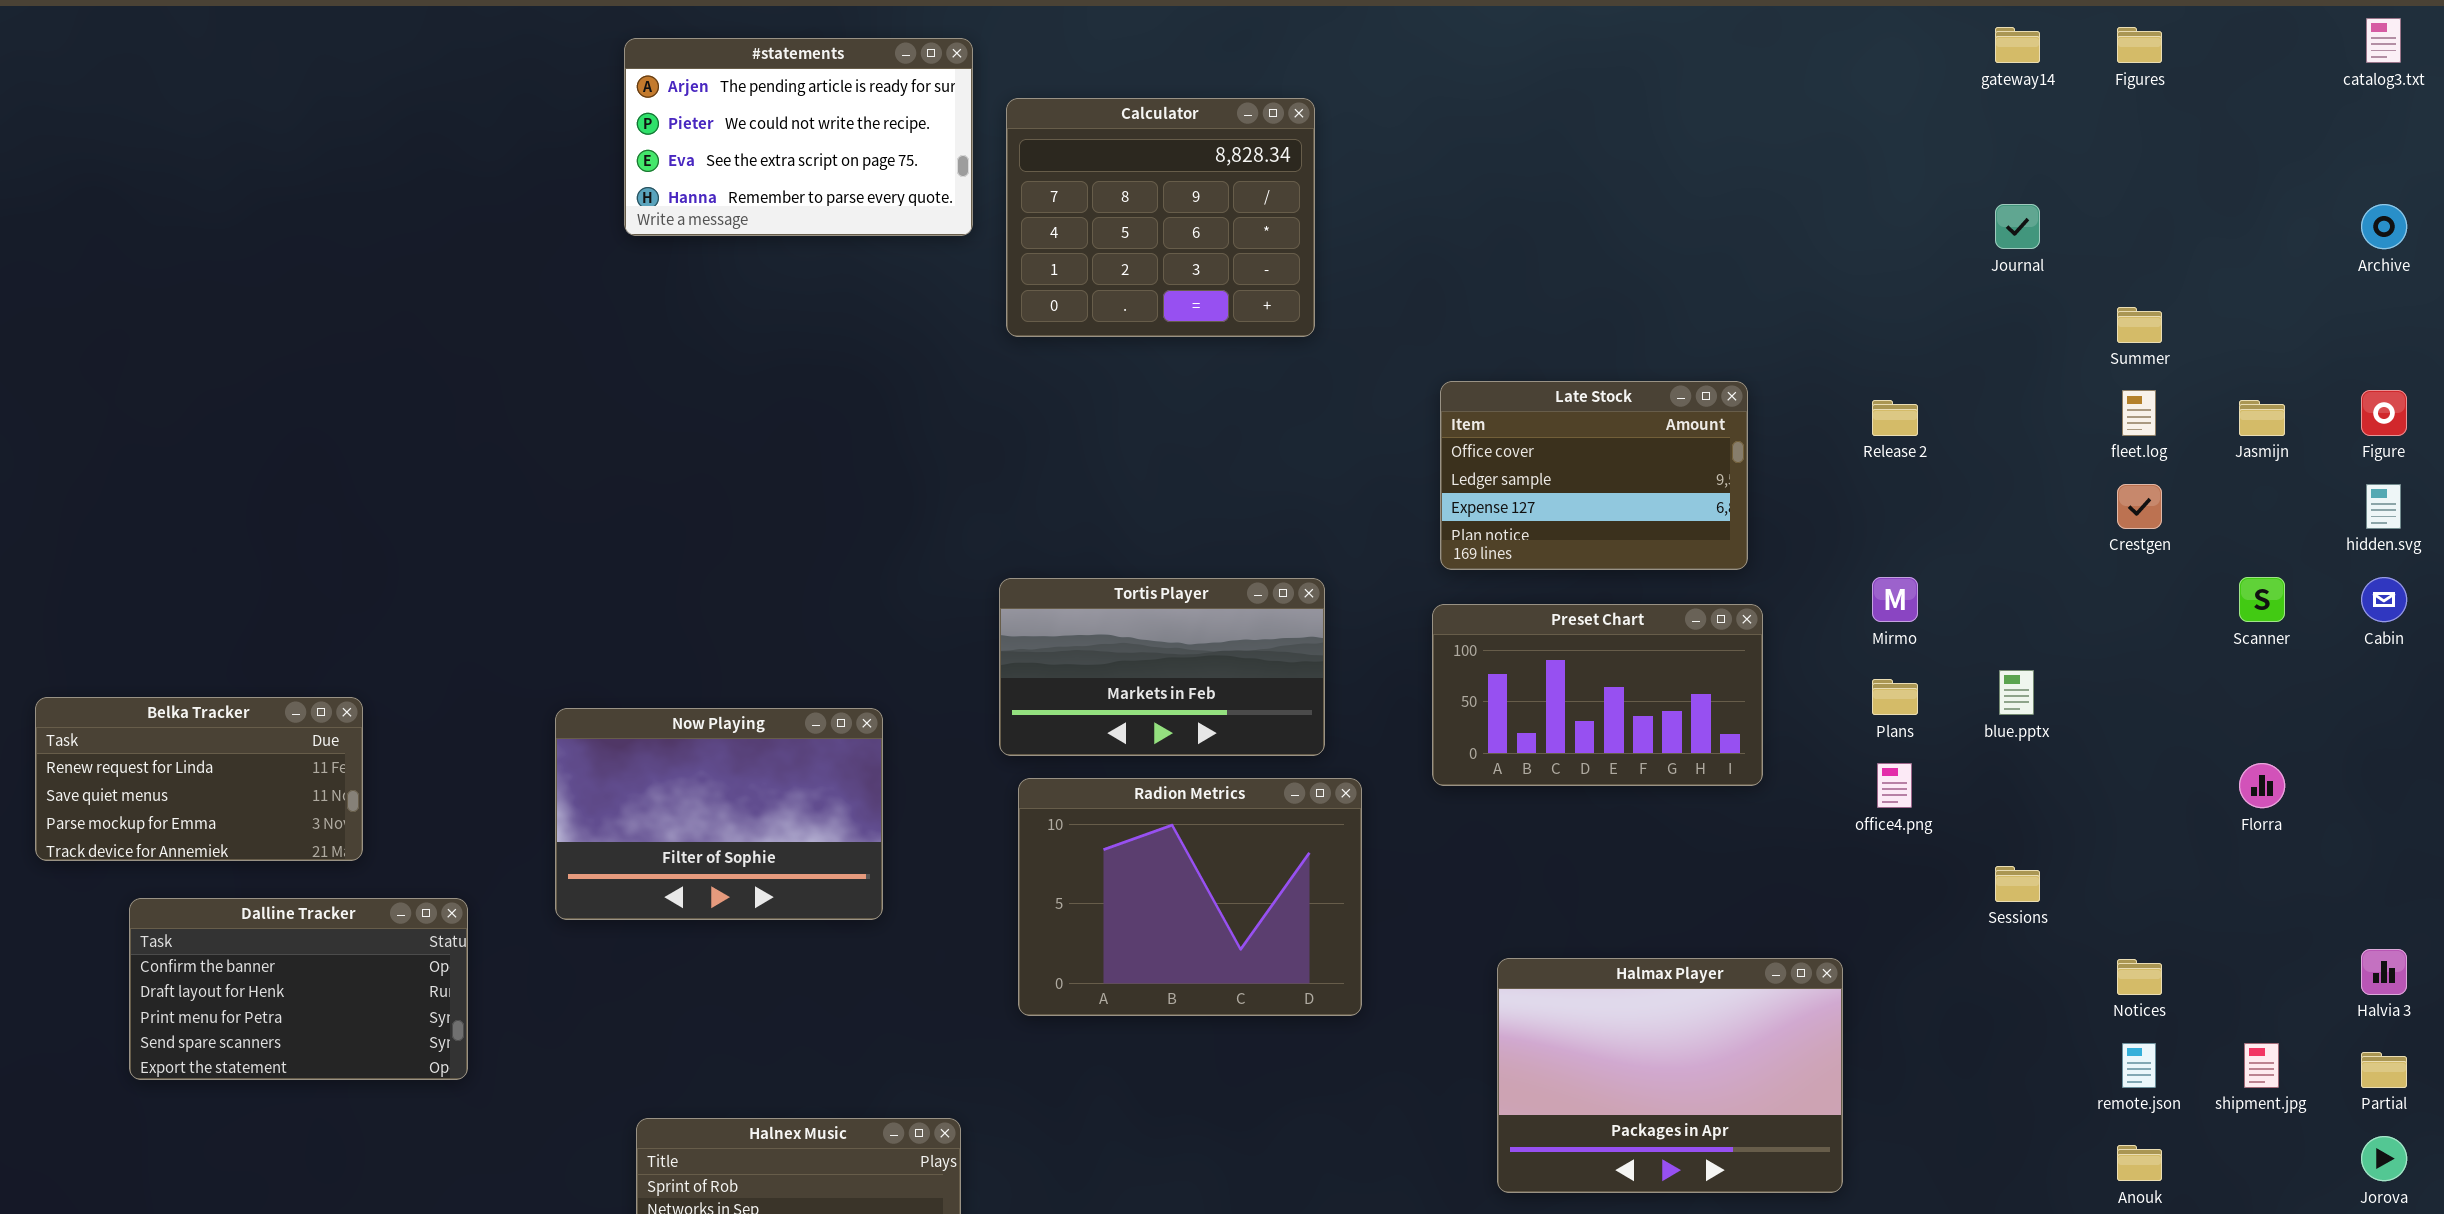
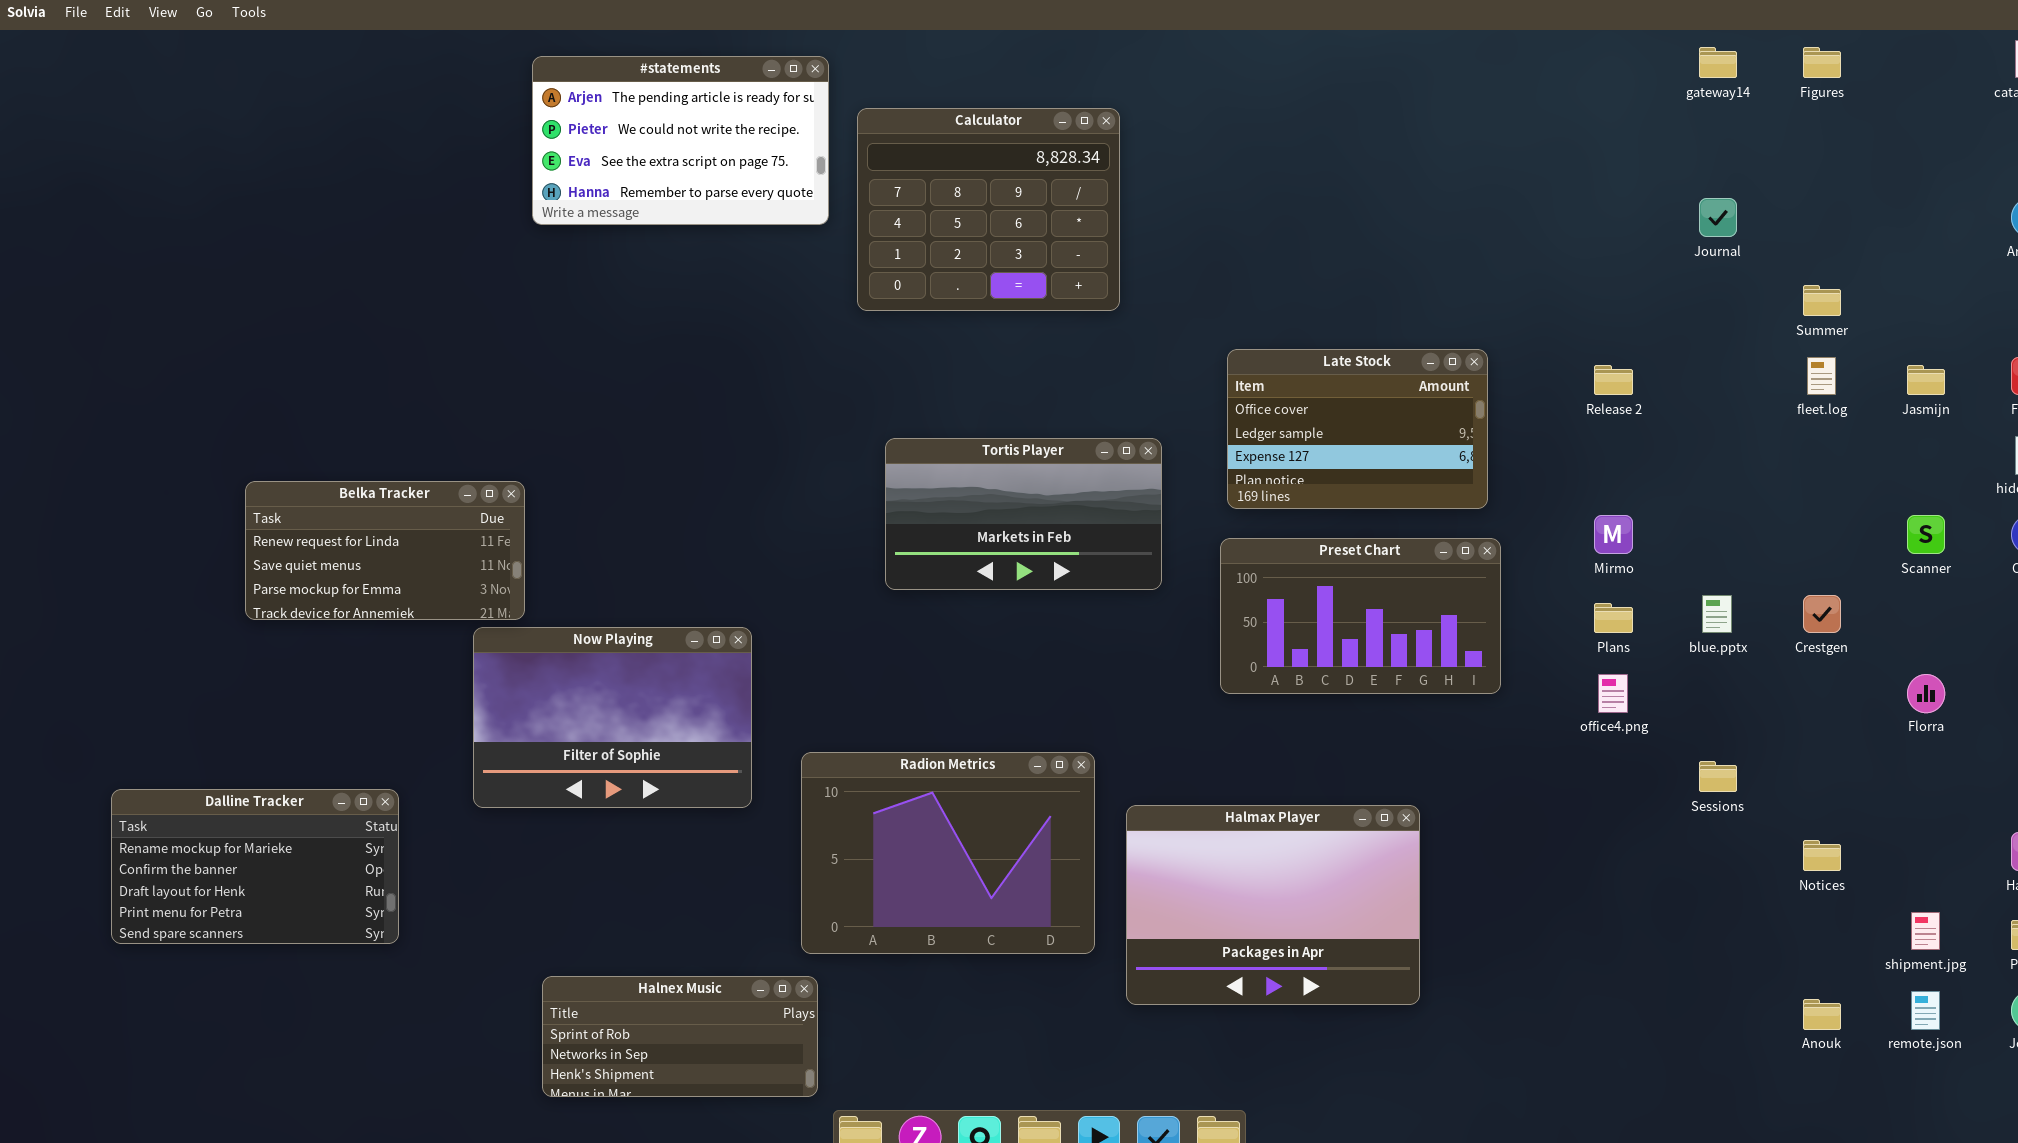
Crestgen: [2117,484,2162,529] -> [1803,595,1841,633], moved
Tortis Player: [999,578,1325,756] -> [885,438,1162,590], moved
Belka Tracker: [35,697,363,861] -> [245,481,525,620], moved
Radion Metrics: [1018,778,1362,1016] -> [801,752,1095,954], moved
Dalline Tracker: [129,898,468,1080] -> [111,789,399,944], scrolled up 1 row
Halmax Player: [1497,958,1843,1193] -> [1126,805,1420,1005], moved
remote.json: [2122,1043,2156,1088] -> [1911,991,1940,1030], moved

